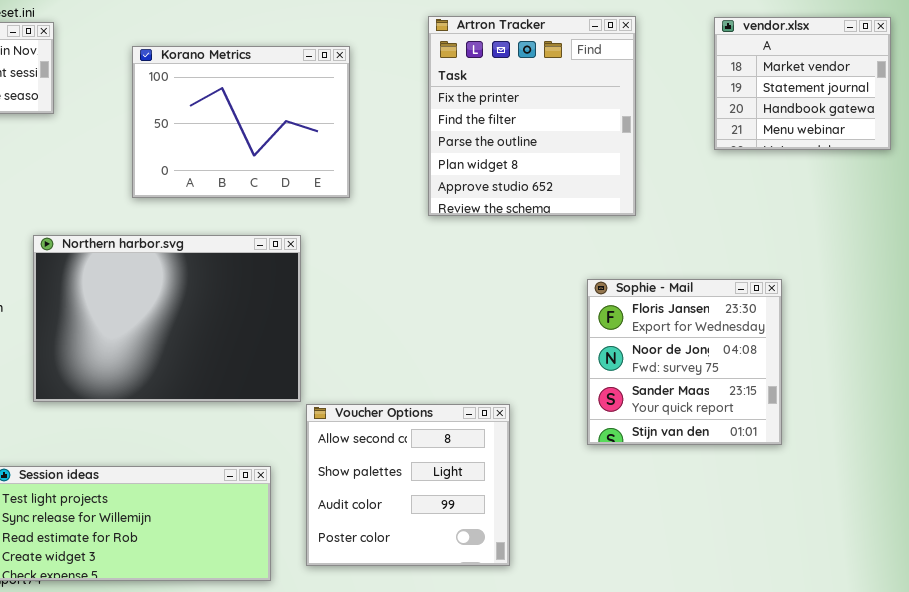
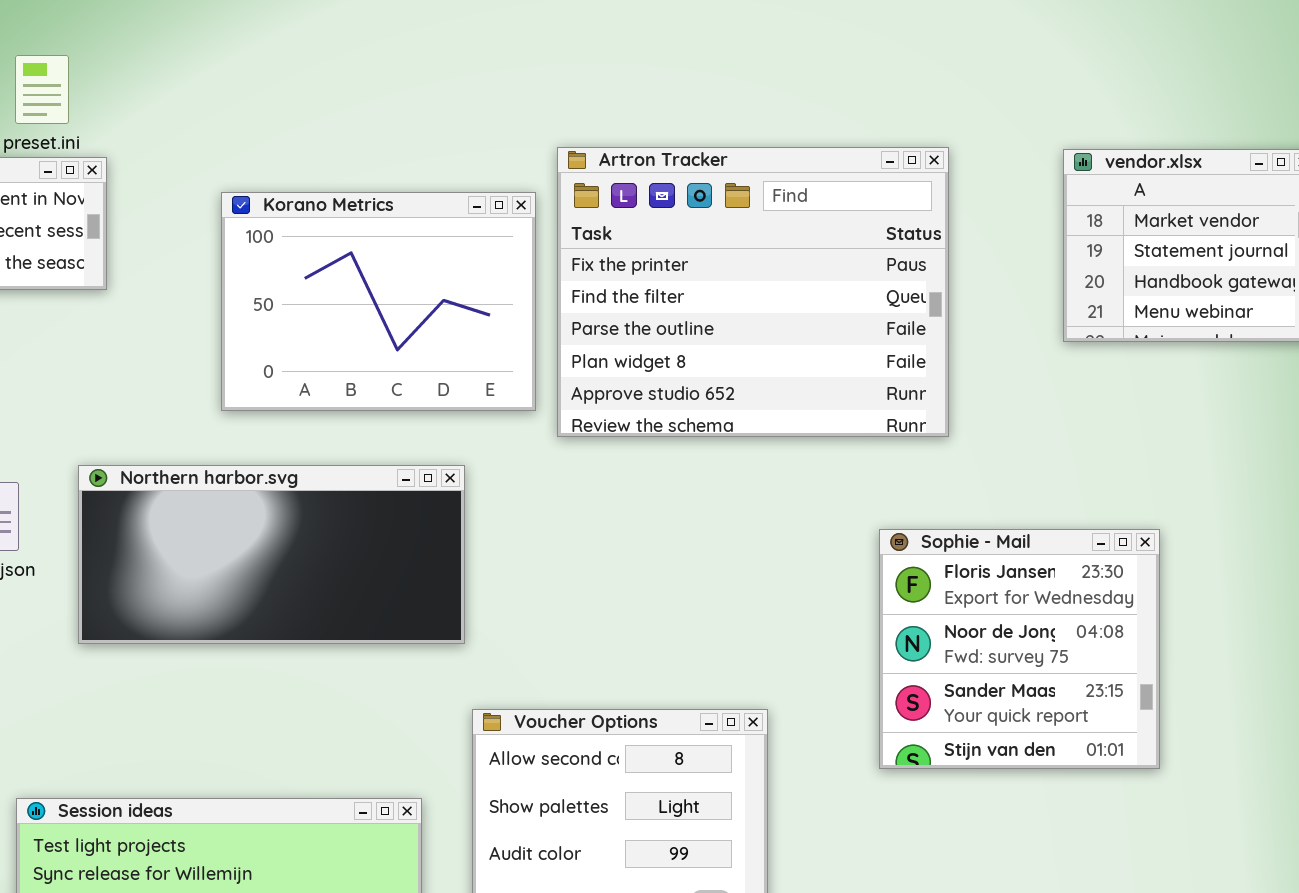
Artron Tracker: [428,16,636,216] -> [557,147,949,437], resized
Northern harbor.svg: [33,235,301,402] -> [78,465,465,644], resized

